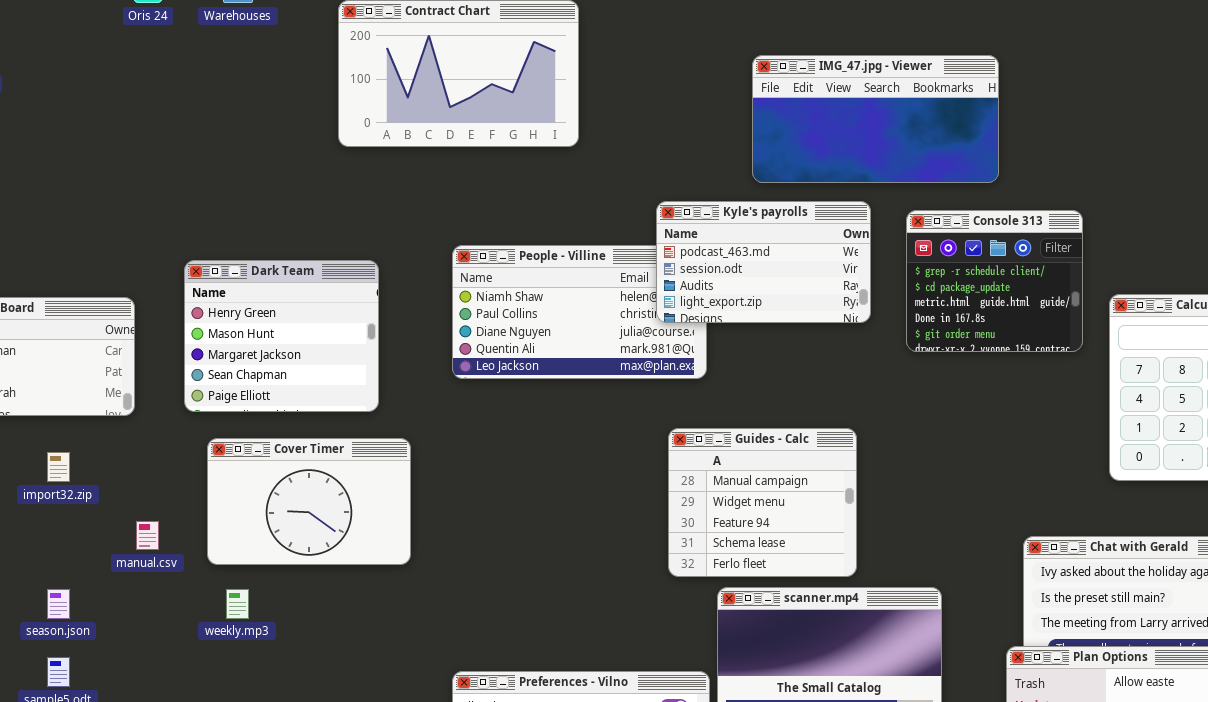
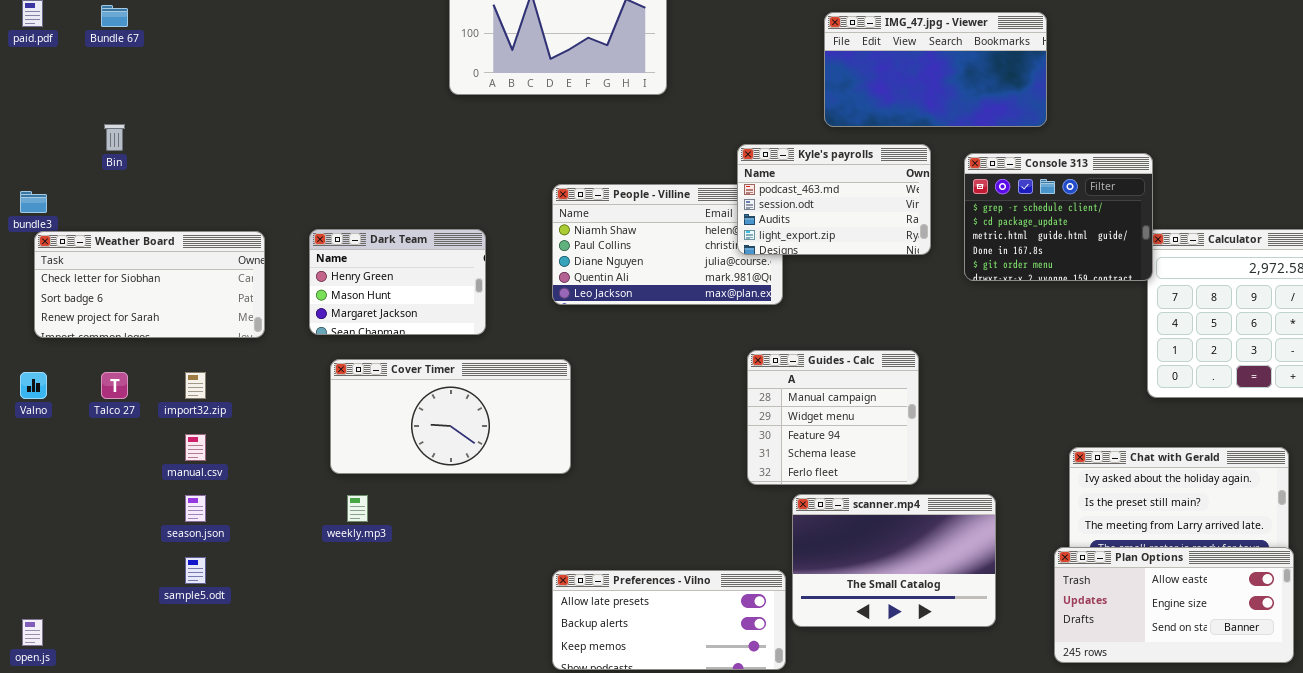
Console 313: [906,210,1083,352] -> [964,153,1153,281], resized
Dark Team: [184,260,379,412] -> [309,229,486,335], resized
Cover Timer: [207,438,411,565] -> [330,359,571,474], resized
manual.csv: [136,521,159,550] -> [185,434,206,461], moved

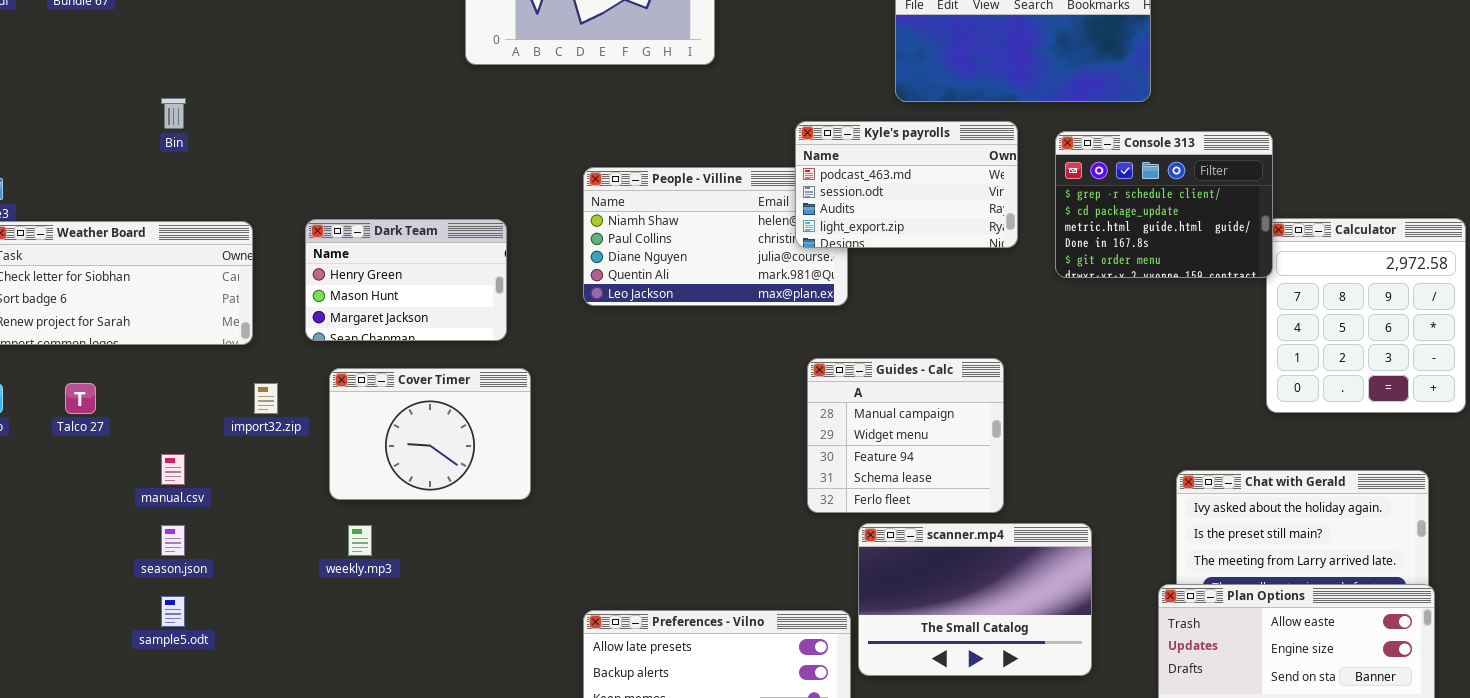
Bin: [104,124,125,151] -> [161,98,186,129], moved
Cover Timer: [330,359,571,474] -> [329,368,531,500], resized
import32.zip: [185,372,206,399] -> [254,383,278,414], moved

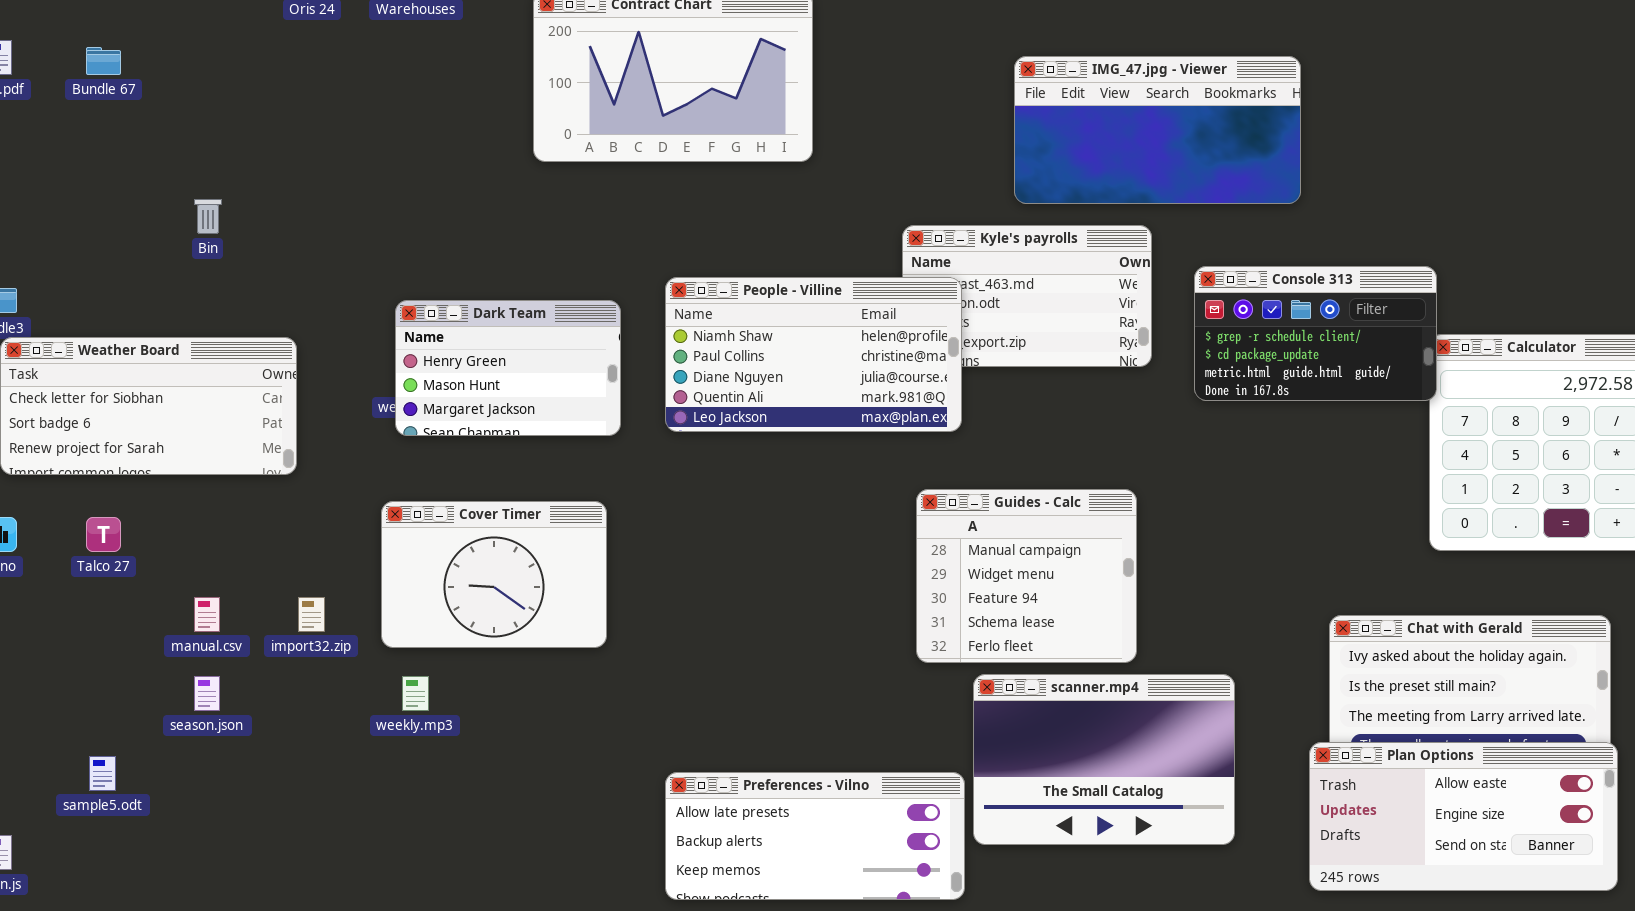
Console 313: [1055,131,1273,278] -> [1194,266,1437,401], resized
People - Villine: [583,167,848,306] -> [665,277,962,432], raised
Dark Team: [305,219,507,341] -> [395,300,621,436], moved
import32.zip: [254,383,278,414] -> [298,597,325,632], moved
sample5.odt: [161,596,185,627] -> [89,756,116,791], moved

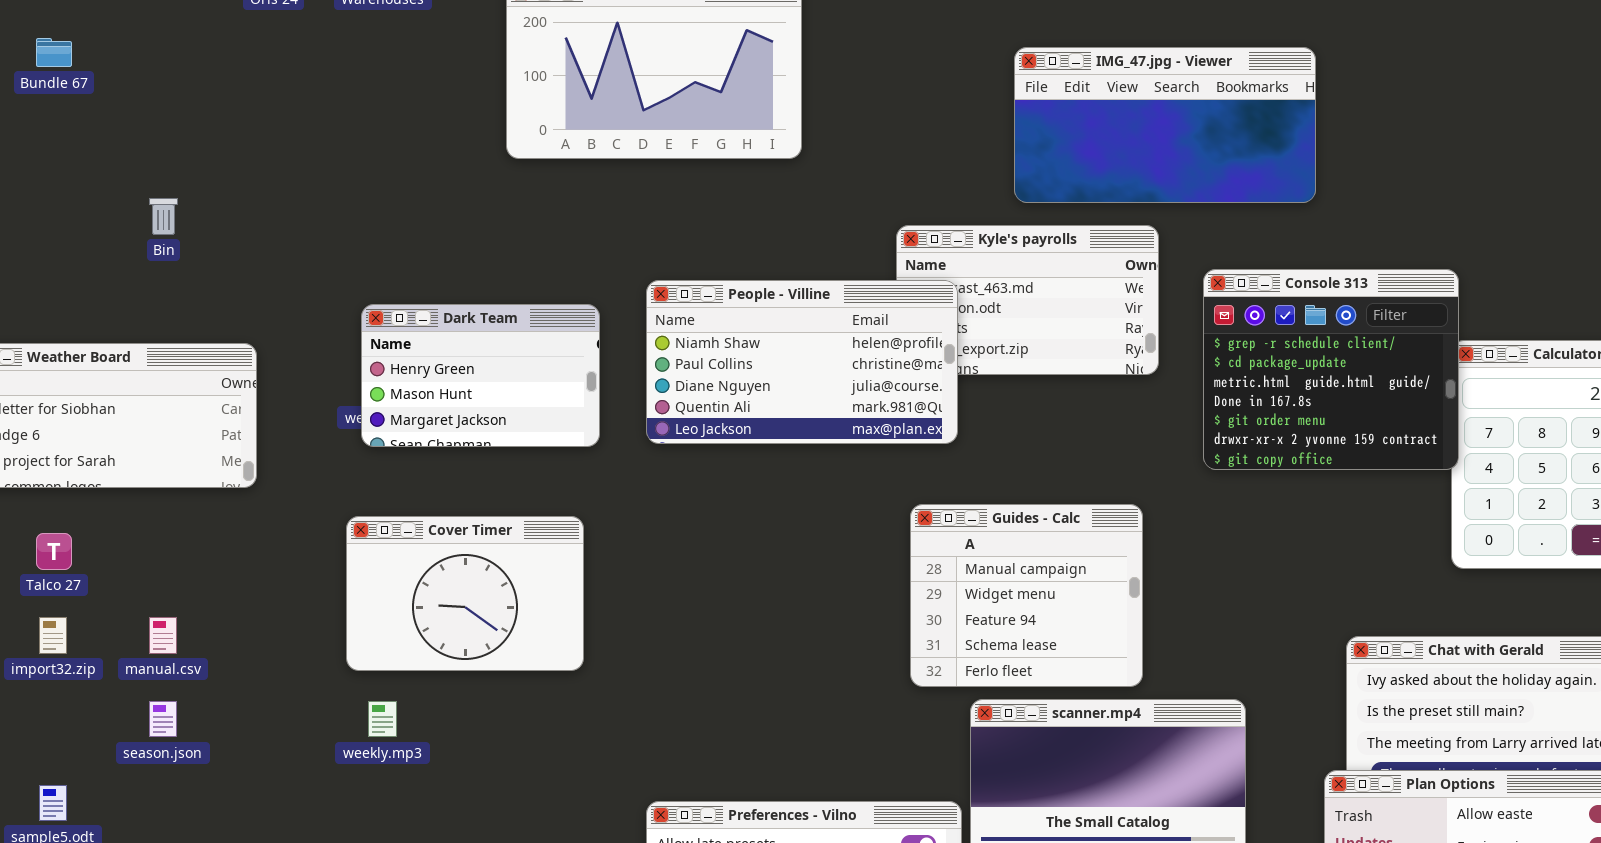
Console 313: [1194,266,1437,401] -> [1203,269,1459,470], resized
import32.zip: [298,597,325,632] -> [39,617,67,654], moved

